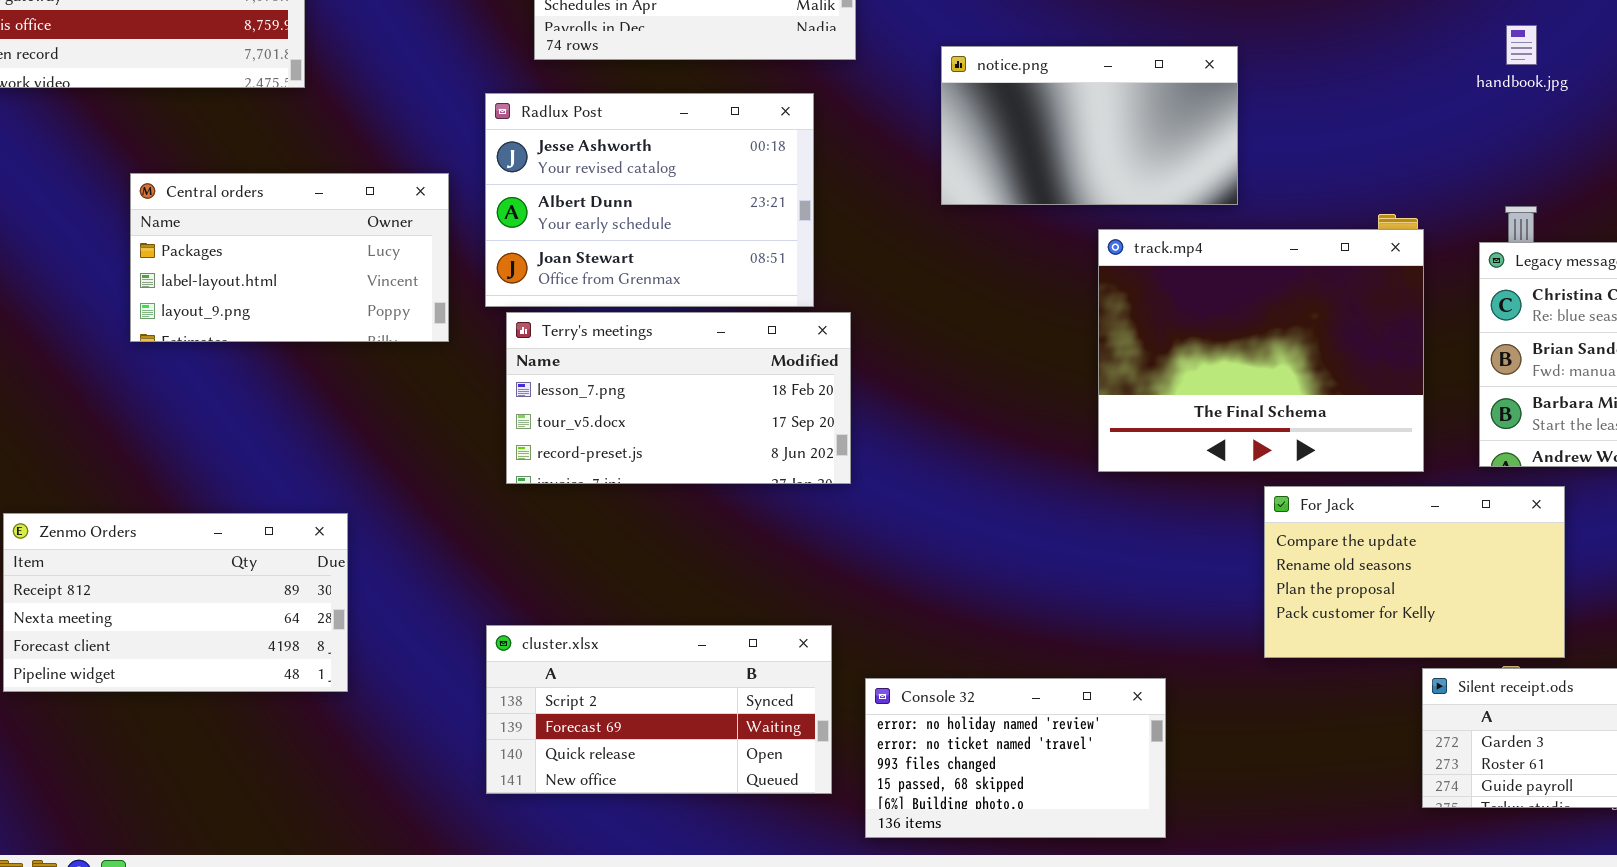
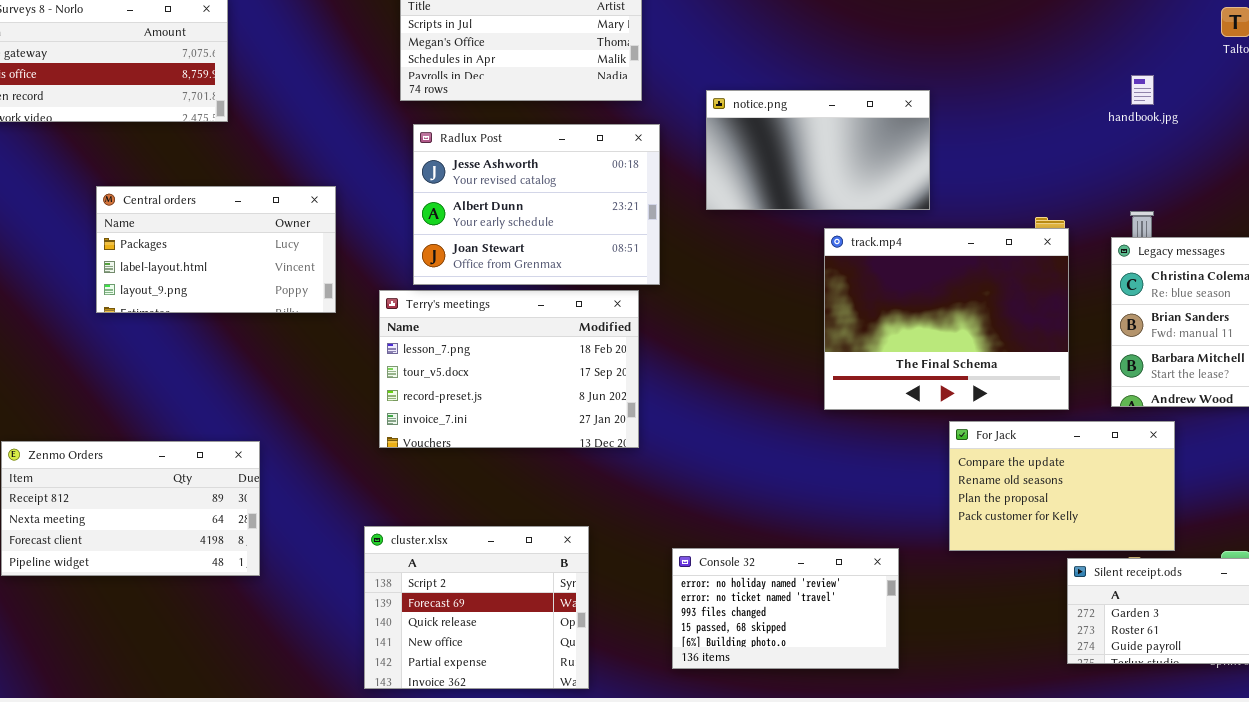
Radlux Post: [485,93,814,307] -> [413,124,660,285], moved
Terry's meetings: [506,312,851,484] -> [379,290,639,448], resized
cluster.xlsx: [486,625,832,794] -> [364,526,589,689], resized
Console 32: [865,678,1166,838] -> [672,548,899,669], moved

